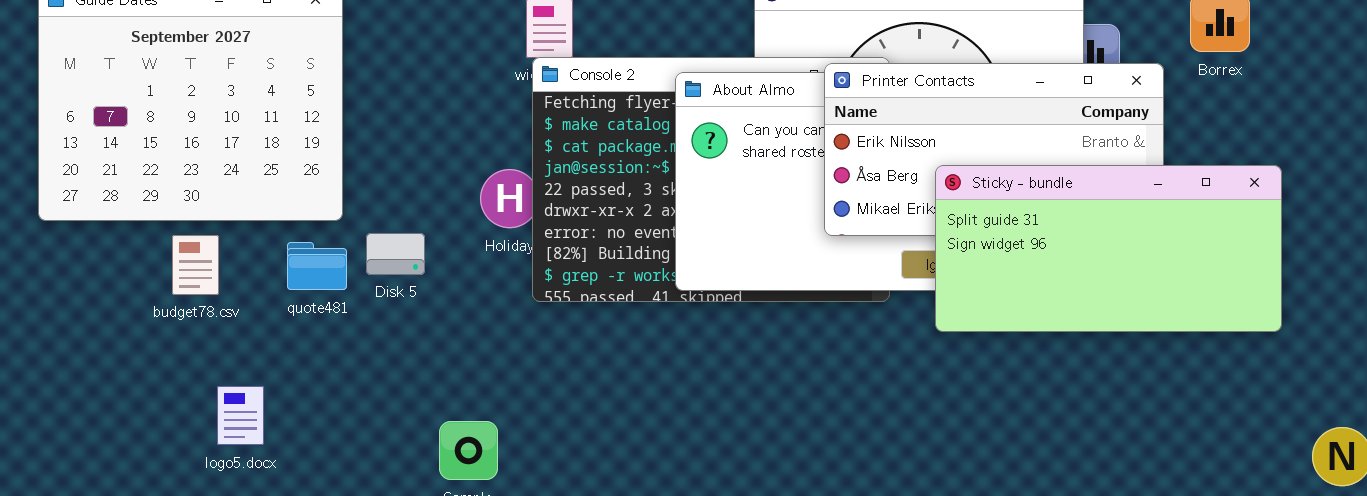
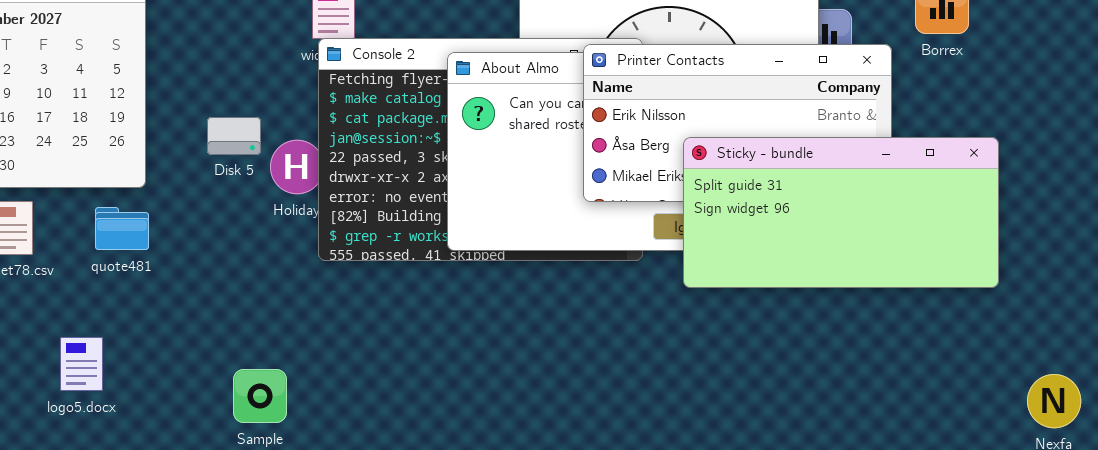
Disk 5: [366,233,425,275] -> [207,117,261,155], moved
logo5.docx: [217,386,264,445] -> [60,337,103,391], moved

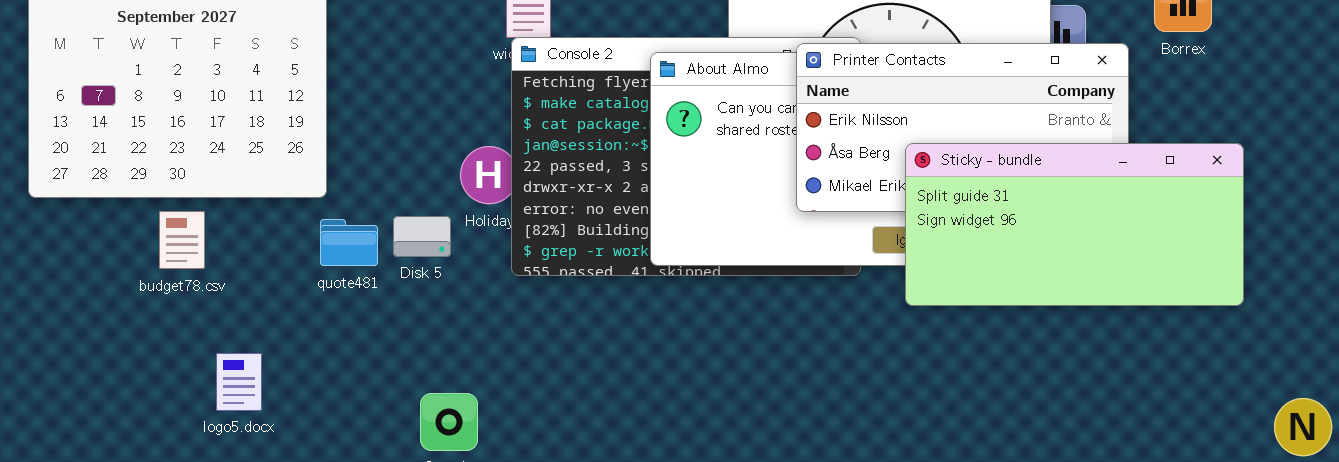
Disk 5: [207,117,261,155] -> [393,216,451,257], moved
quote481: [95,207,149,250] -> [320,219,378,266], moved
logo5.docx: [60,337,103,391] -> [216,353,262,411], moved

